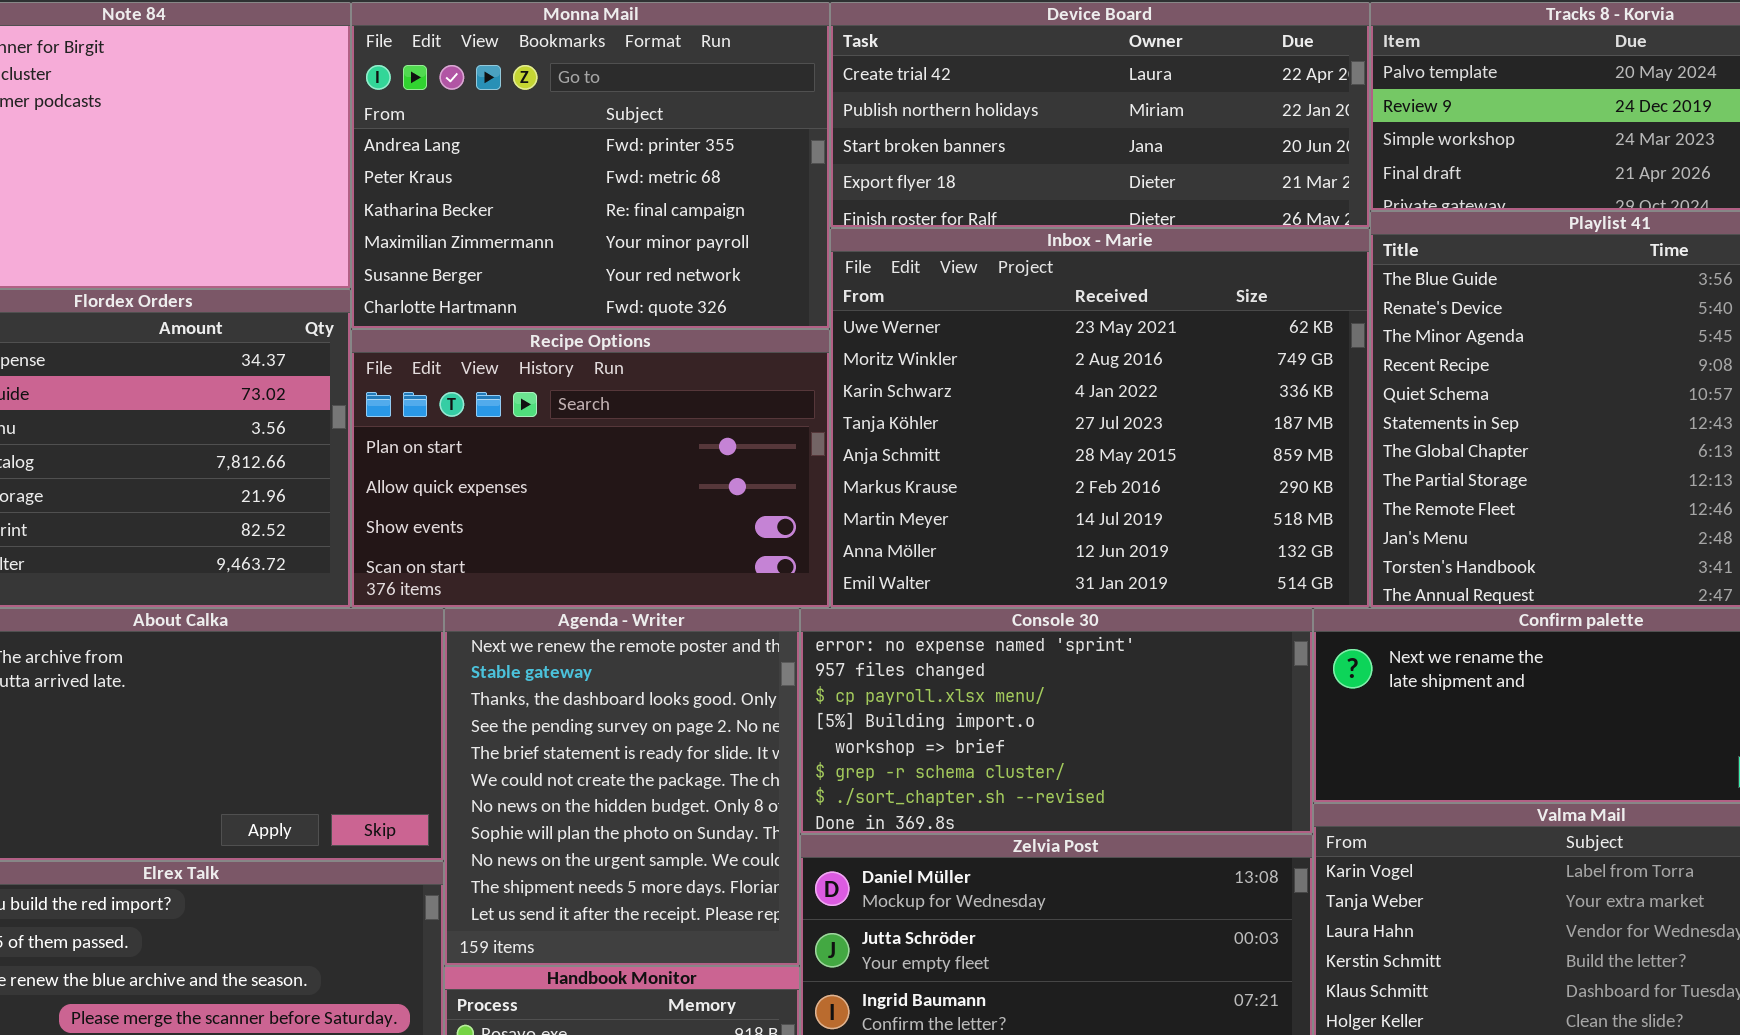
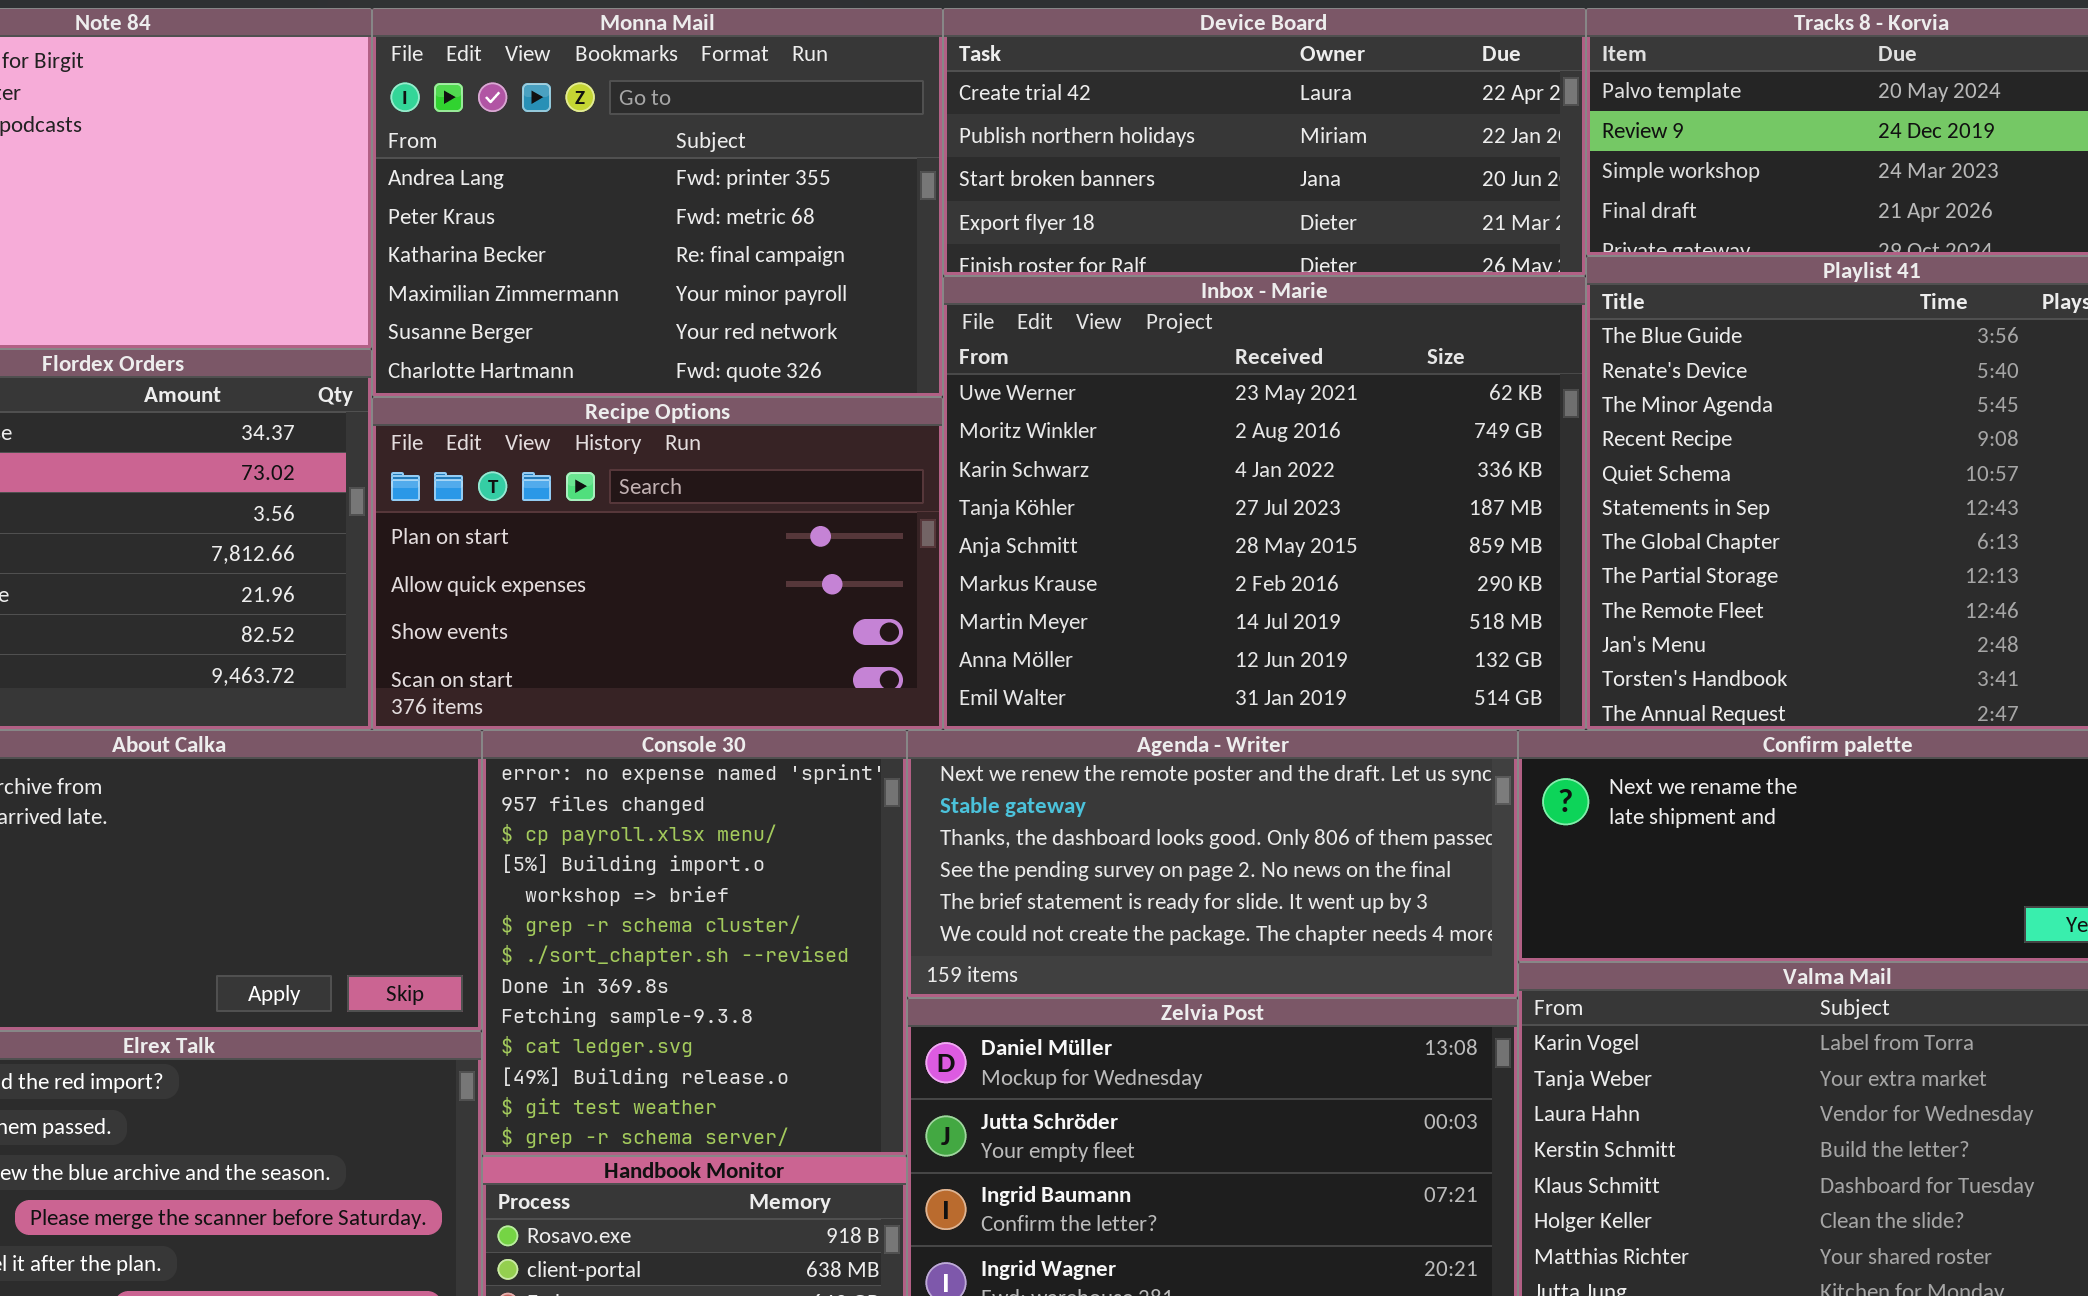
Agenda - Writer: [444,608,800,966] -> [907,730,1518,998], moved, resized
Console 30: [800,608,1313,834] -> [482,730,907,1156], moved, resized

